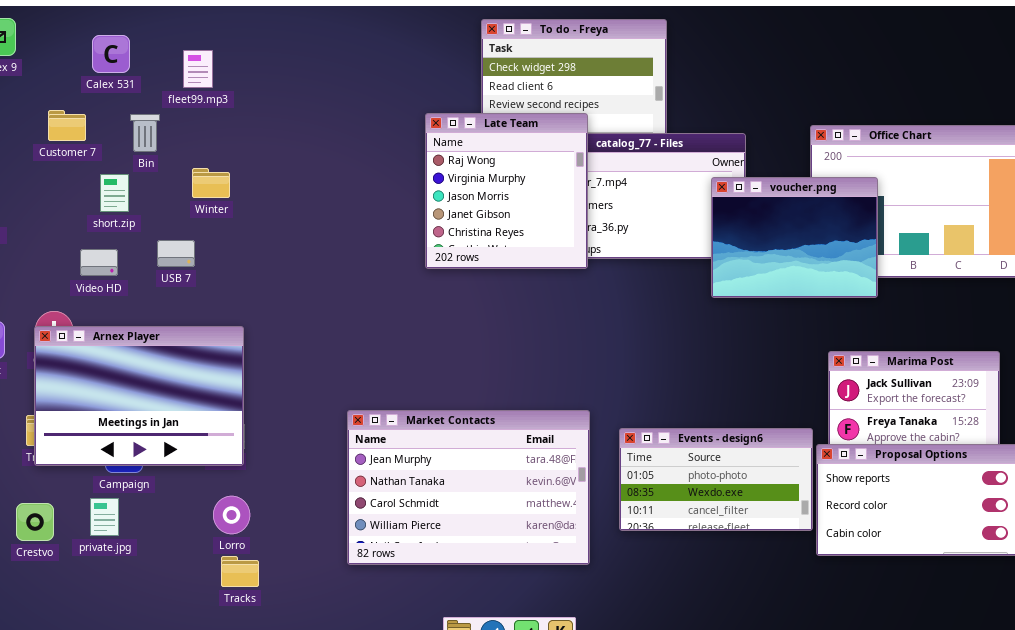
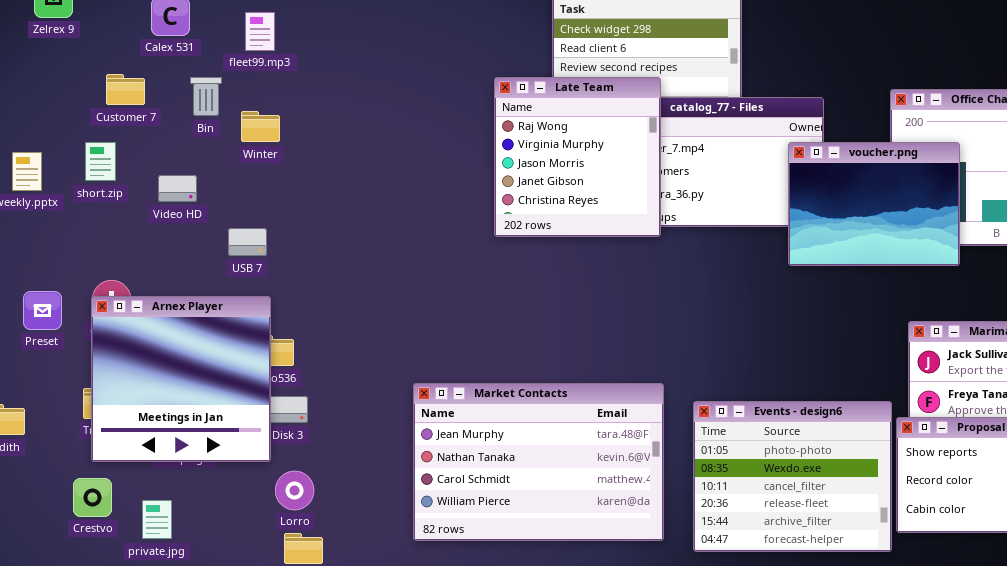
Winter: [192,168,230,198] -> [241,111,280,142], moved
short.zip: [100,174,129,212] -> [85,142,116,181], moved
USB 7: [157,240,195,267] -> [228,228,267,256], moved
Video HD: [80,249,118,276] -> [158,175,197,202], moved
Arnex Player: [34,326,244,466] -> [91,296,271,462], resized
Events - design6: [619,428,813,531] -> [693,401,892,552], resized
private.jpg: [90,498,119,536] -> [142,500,172,539], moved

